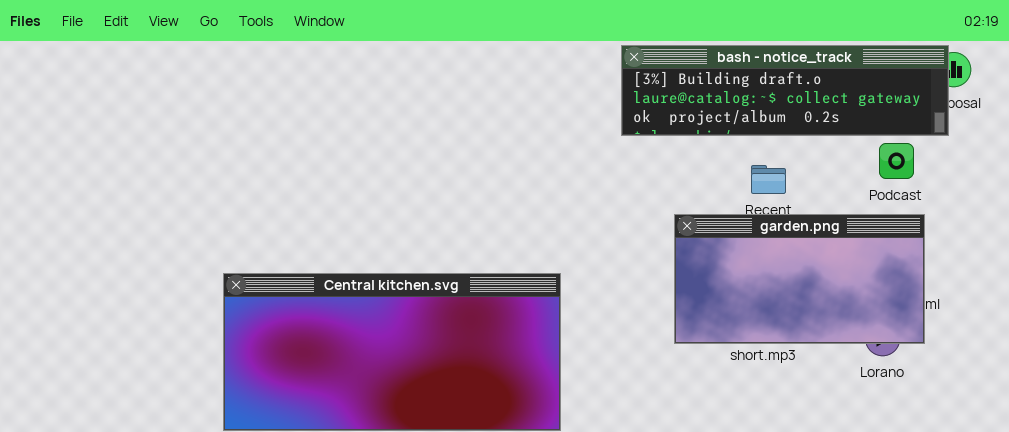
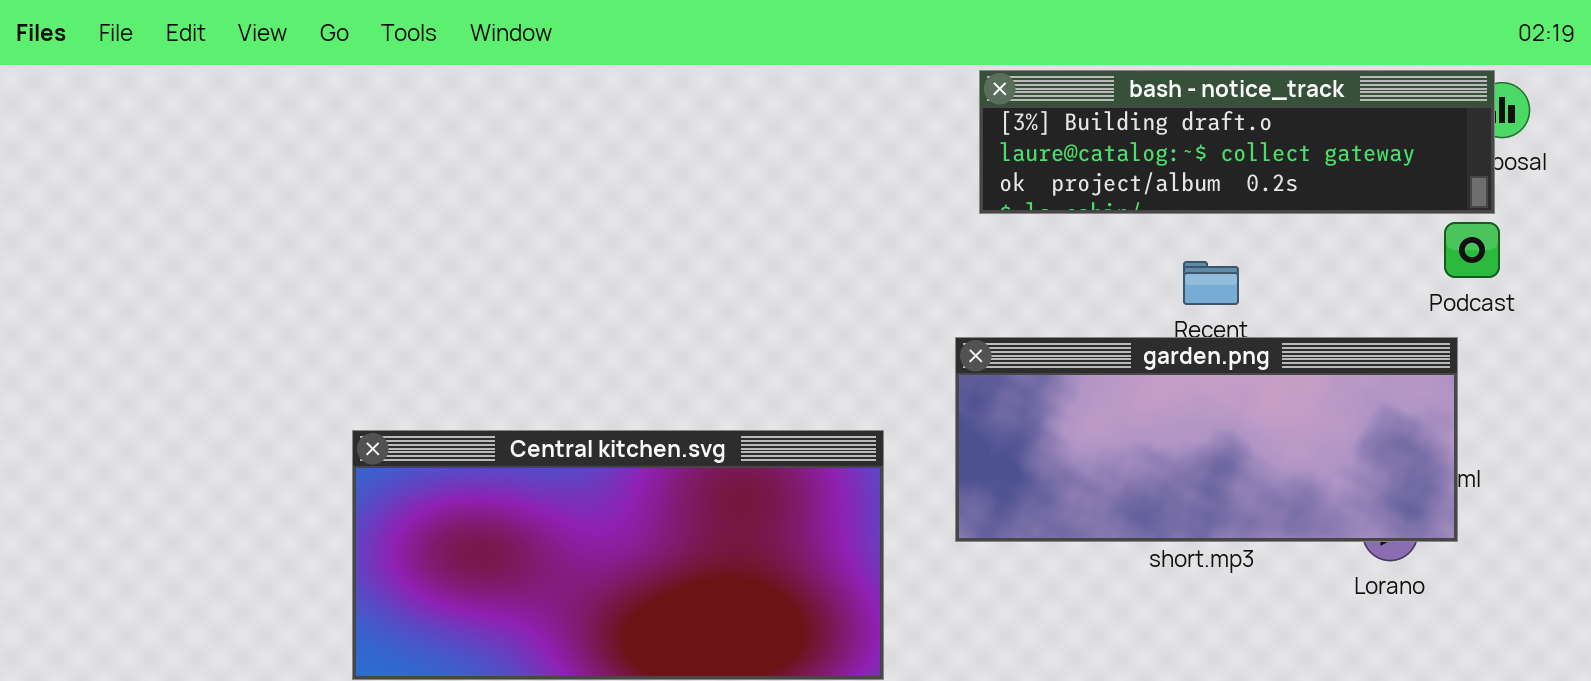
Podcast: [879,143,914,179] -> [1444,222,1500,278], moved
garden.png: [674,214,925,344] -> [955,337,1458,542], resized

